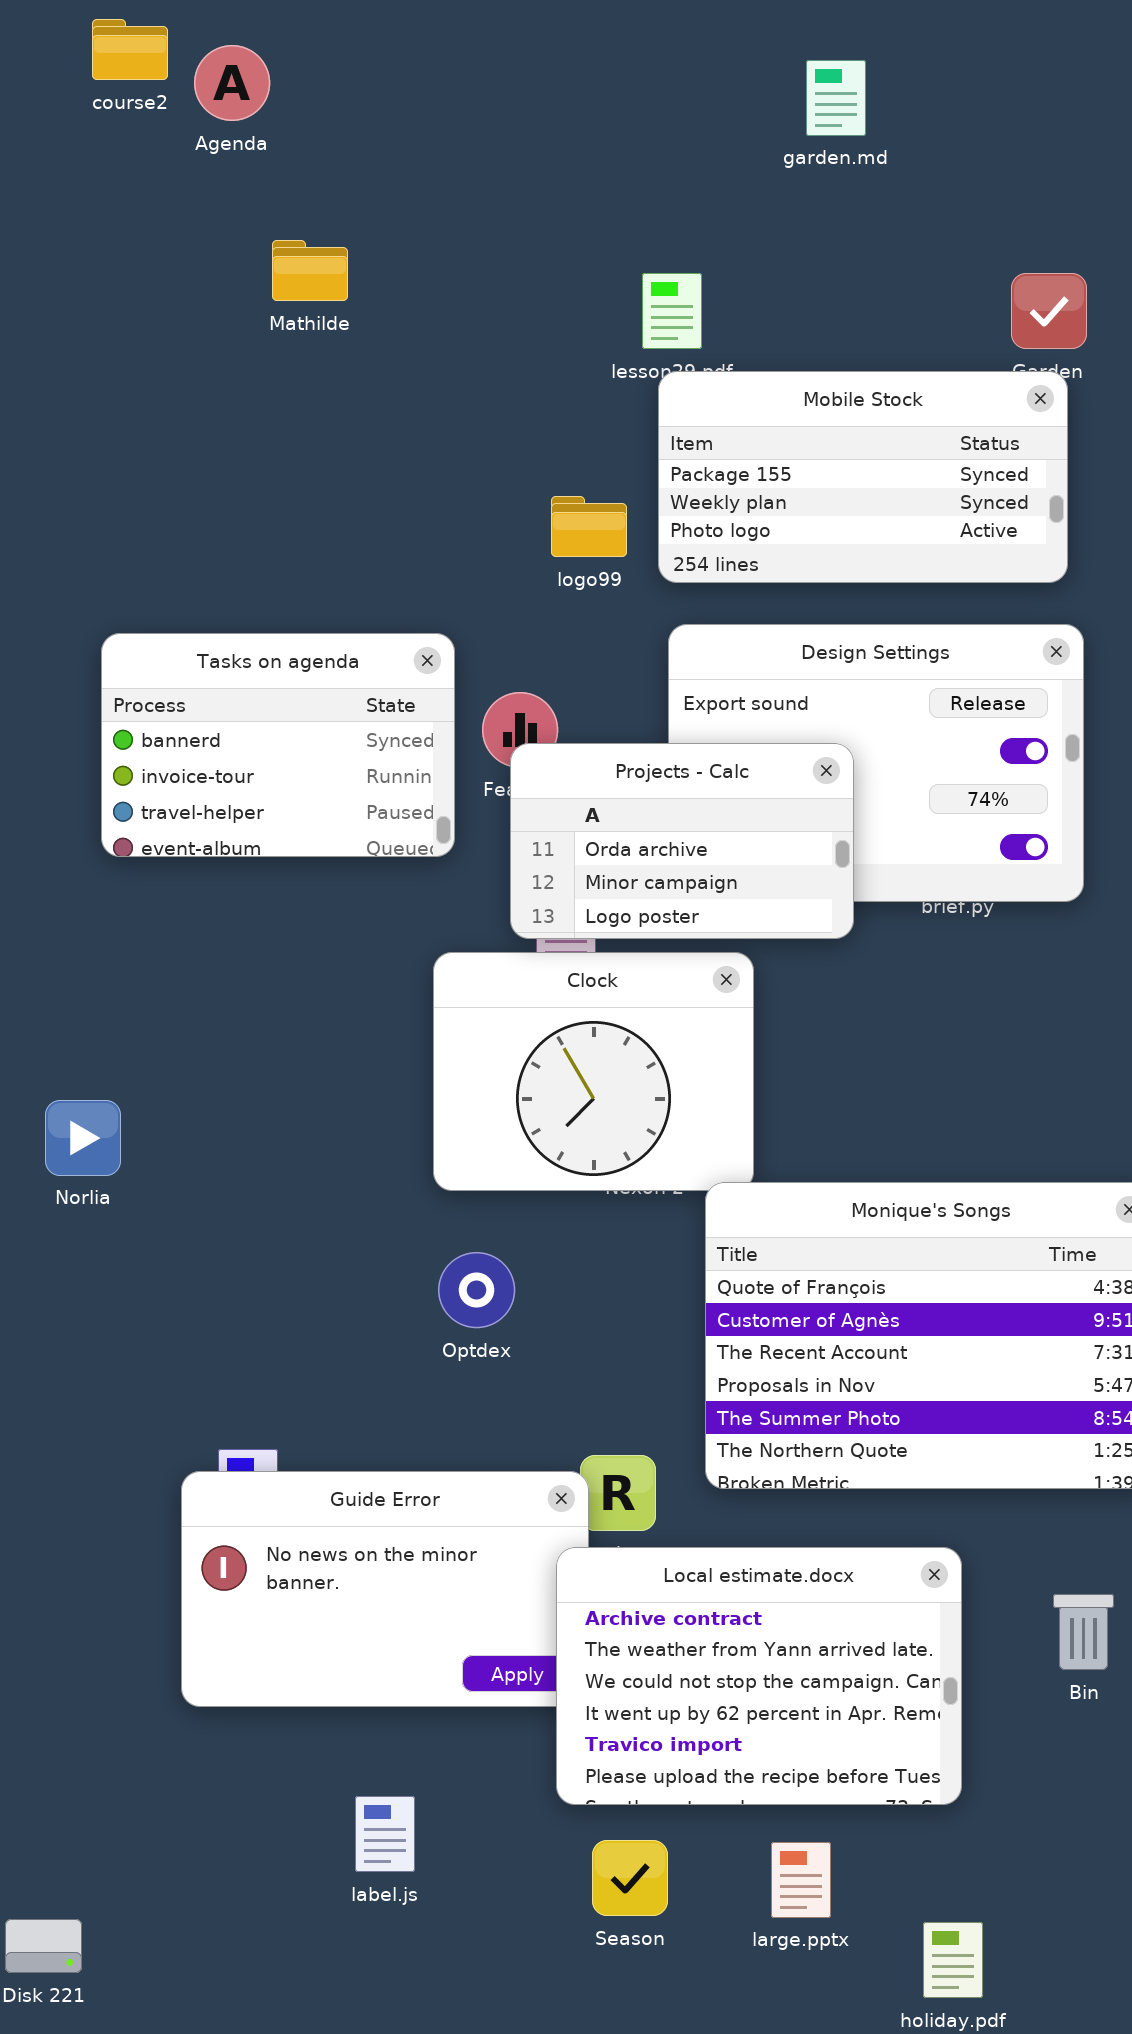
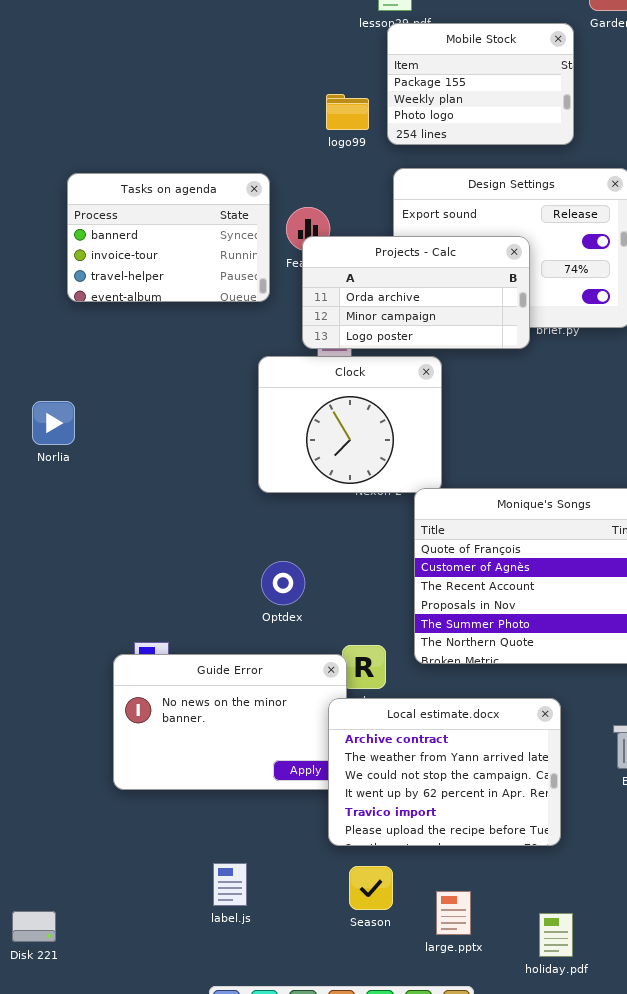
Mobile Stock: [658,371,1068,583] -> [387,23,574,145], resized
Projects - Calc: [510,743,854,939] -> [302,236,530,349], resized
Norlia: [45,1100,121,1176] -> [32,401,75,445], moved
Optdex: [438,1252,515,1328] -> [261,561,305,605], moved
label.js: [355,1796,415,1872] -> [213,863,247,906], moved
large.pptx: [771,1842,831,1918] -> [436,891,471,935], moved

